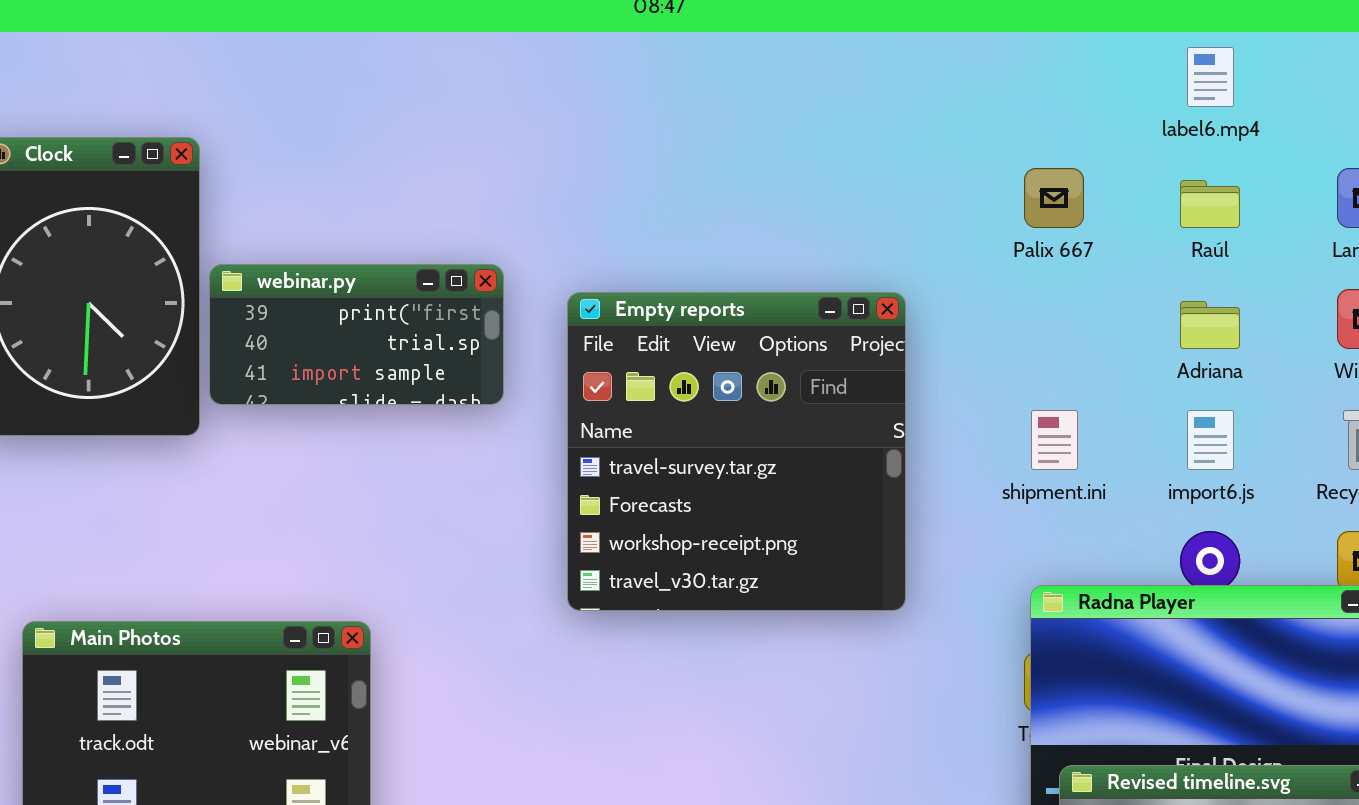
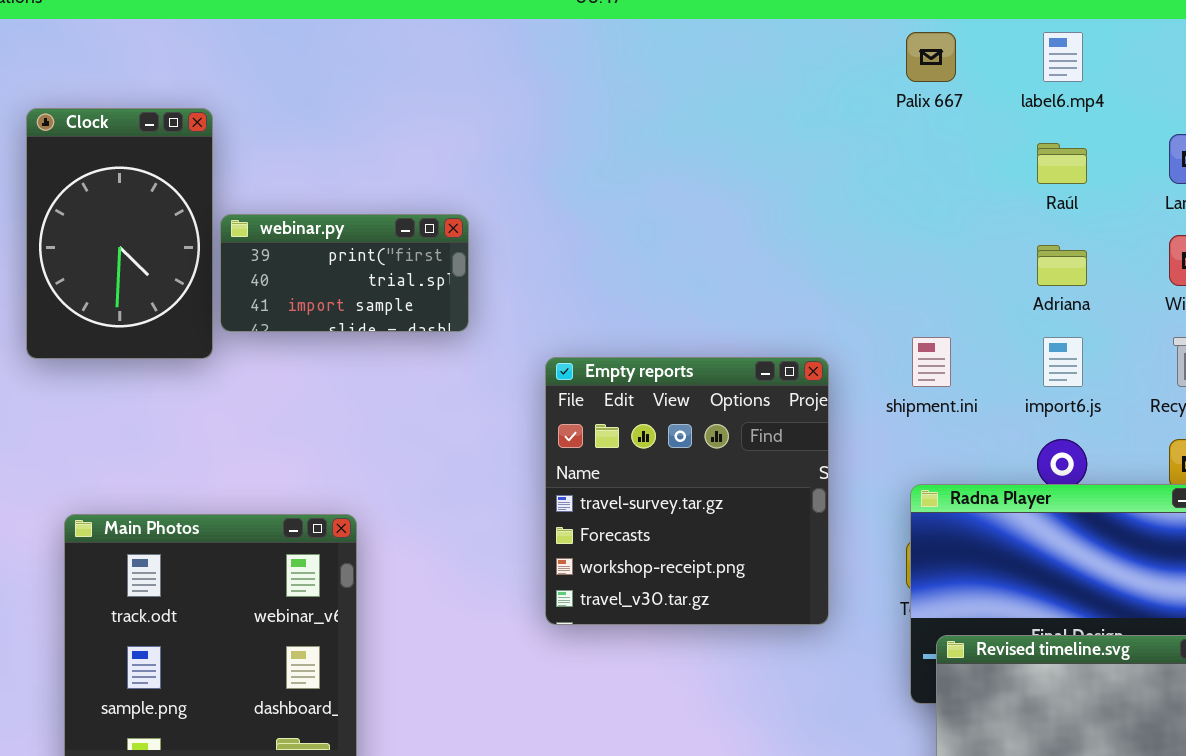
Palix 667: [1024,168,1084,228] -> [906,32,956,82], moved
Empty reports: [567,292,906,611] -> [545,357,829,625], moved

